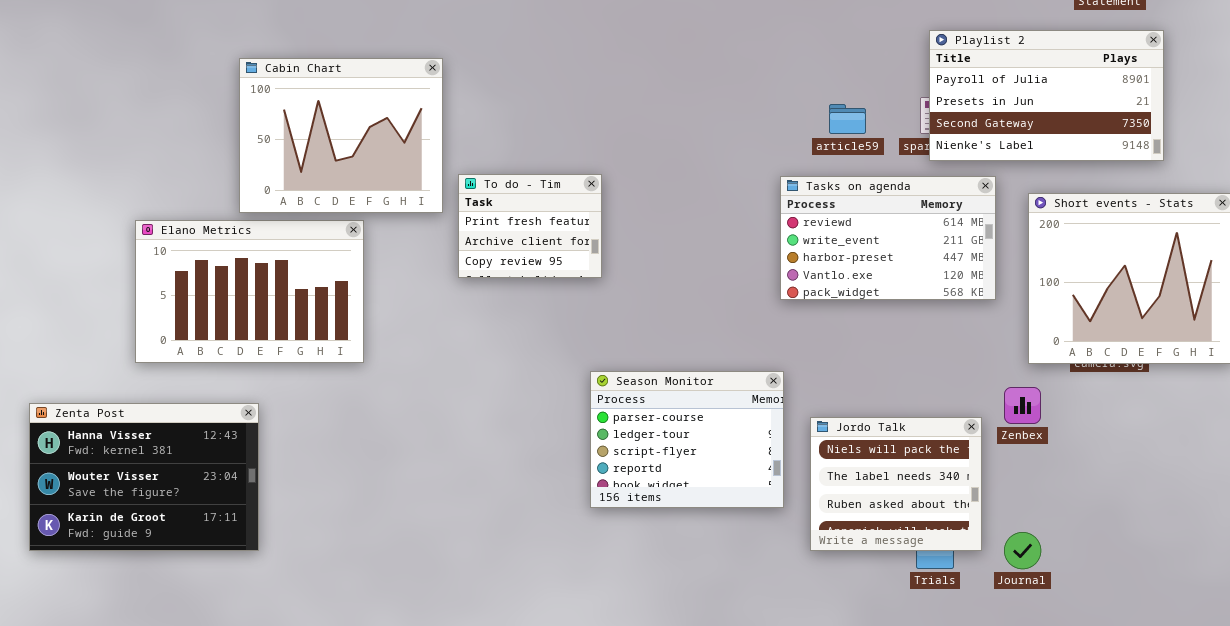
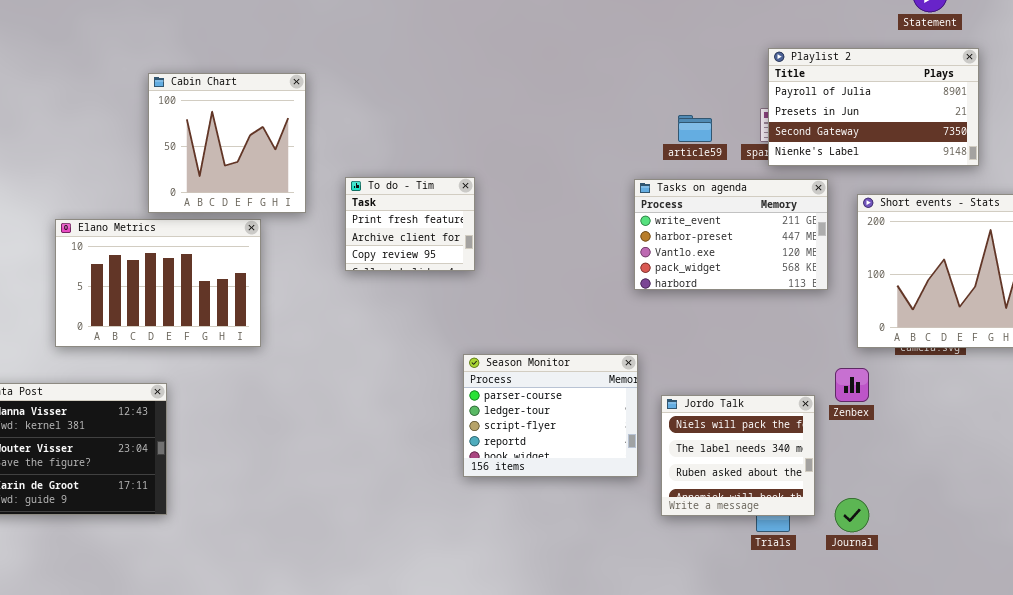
Cabin Chart: [239,58,443,213] -> [148,73,306,213], resized
Tasks on agenda: [780,176,996,300] -> [634,179,828,290], scrolled down 1 row

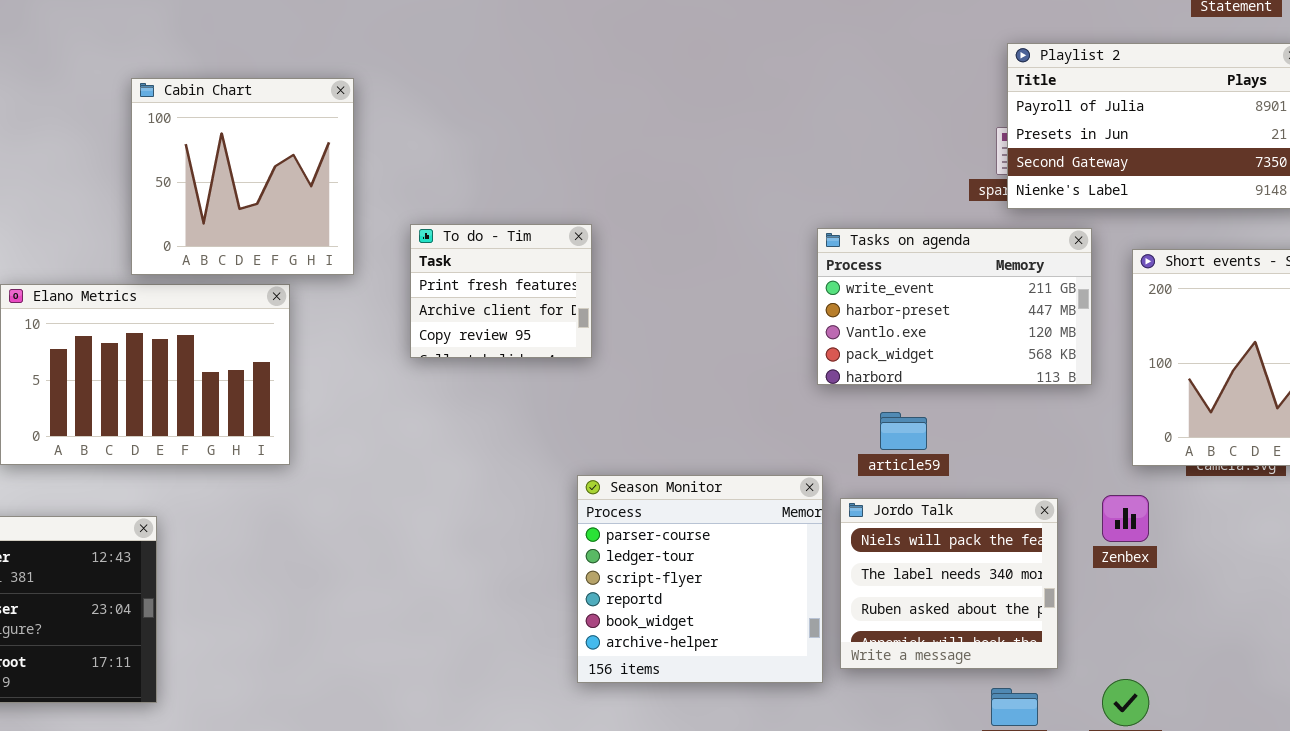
article59: [678,115,712,142] -> [880,412,927,450], moved
Season Monitor: [463,354,638,477] -> [577,475,823,683], resized
Jordo Talk: [661,395,815,516] -> [840,498,1058,669], moved

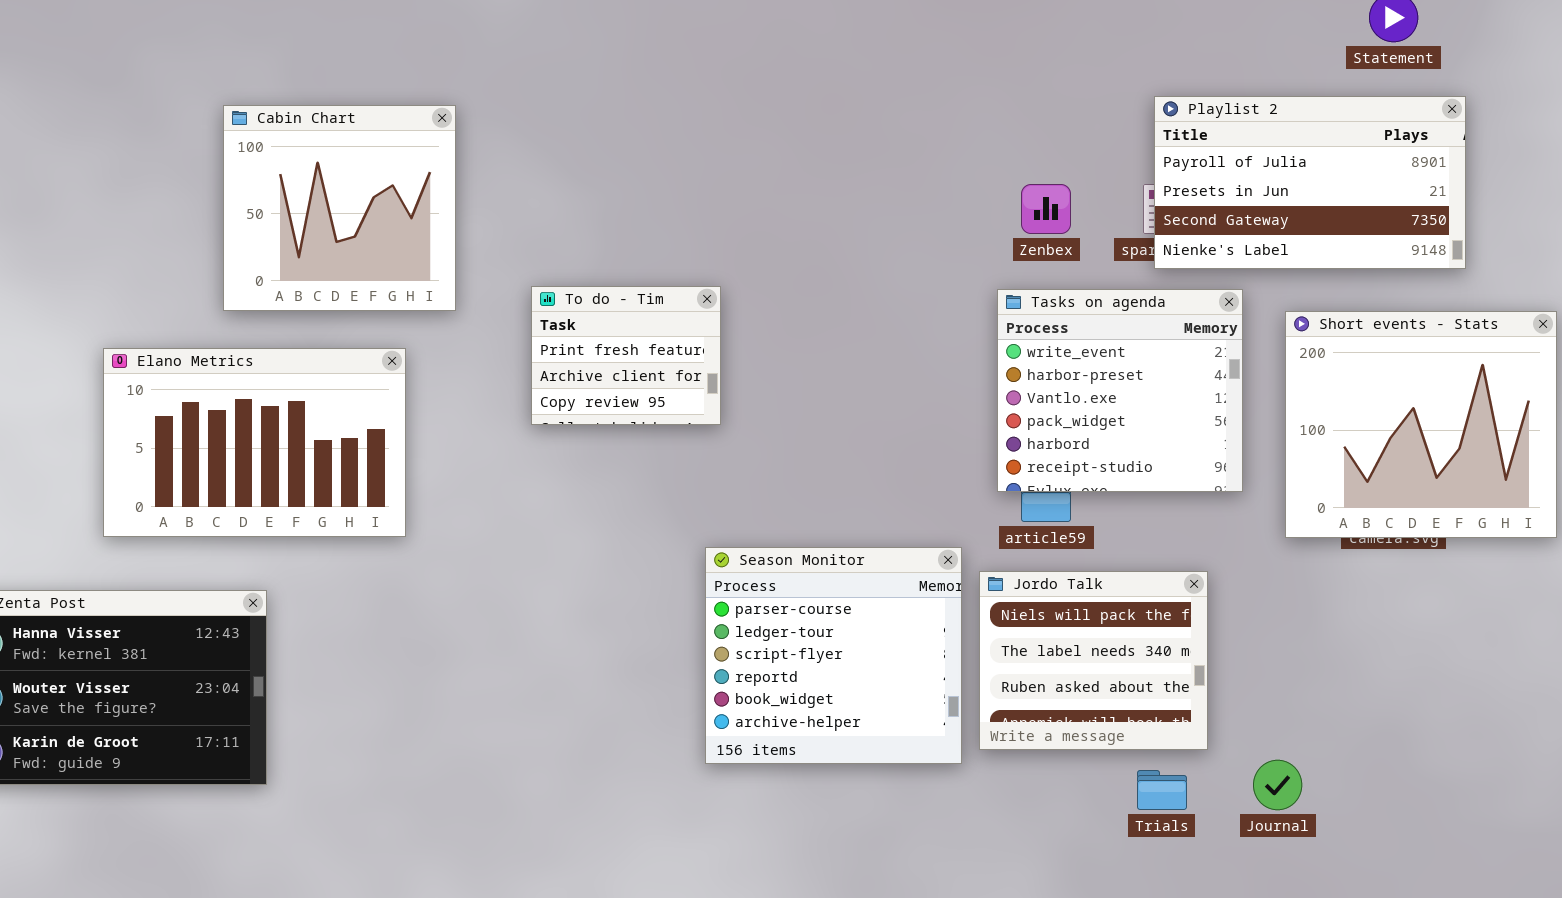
Cabin Chart: [131,78,354,275] -> [223,105,456,311], moved
Tasks on agenda: [817,228,1092,385] -> [997,289,1243,492], resized
Zenbex: [1102,495,1149,542] -> [1021,184,1071,234], moved

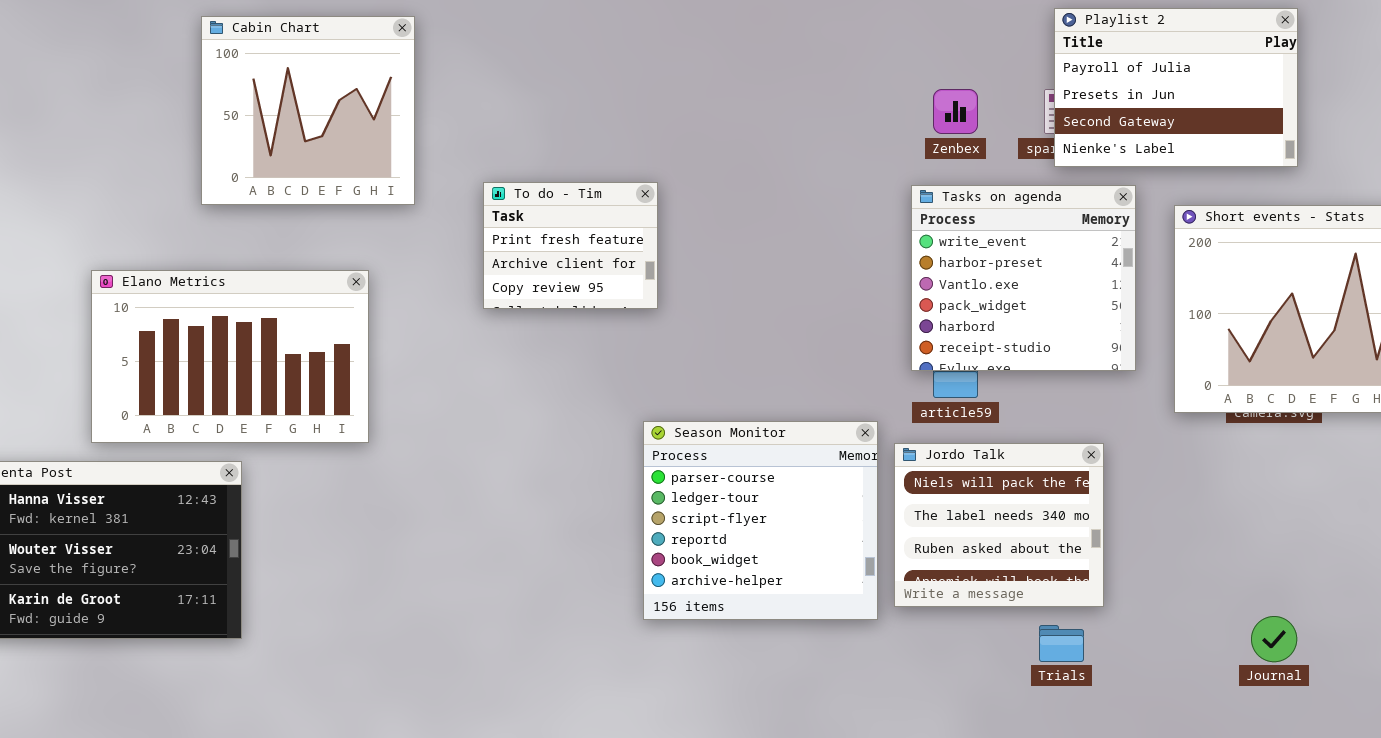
Playlist 2: [1154,96,1466,269] -> [1054,8,1298,167], resized
Elano Metrics: [103,348,406,537] -> [91,270,369,443], moved
Journal: [1253,760,1302,810] -> [1251,616,1297,662], moved

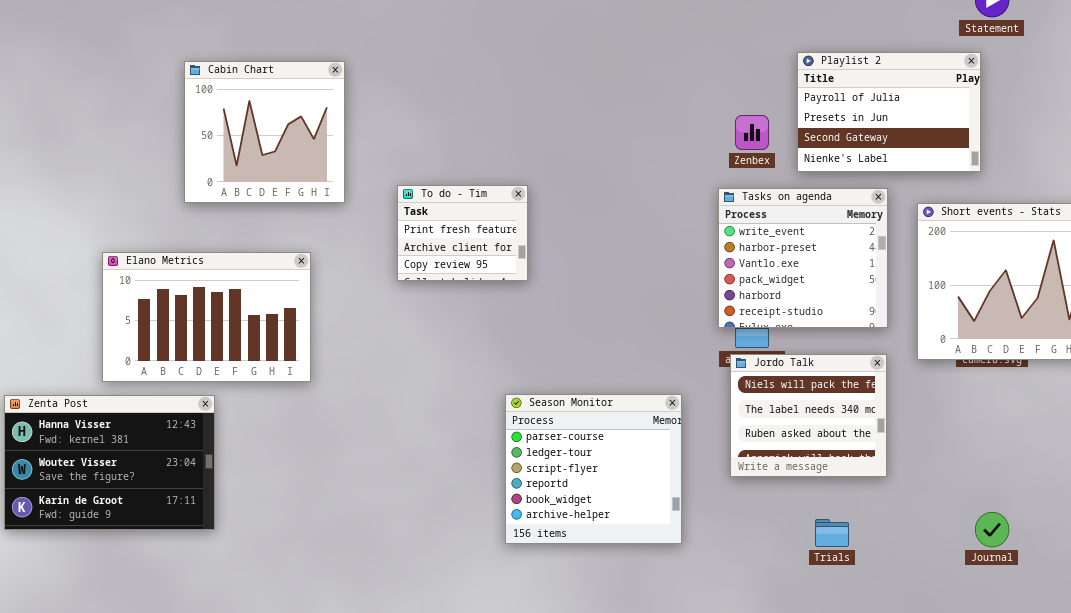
Playlist 2: [1054,8,1298,167] -> [797,52,981,172], moved
Season Monitor: [643,421,878,620] -> [505,394,682,544], moved
Jordo Talk: [894,443,1104,607] -> [730,354,887,477], moved

